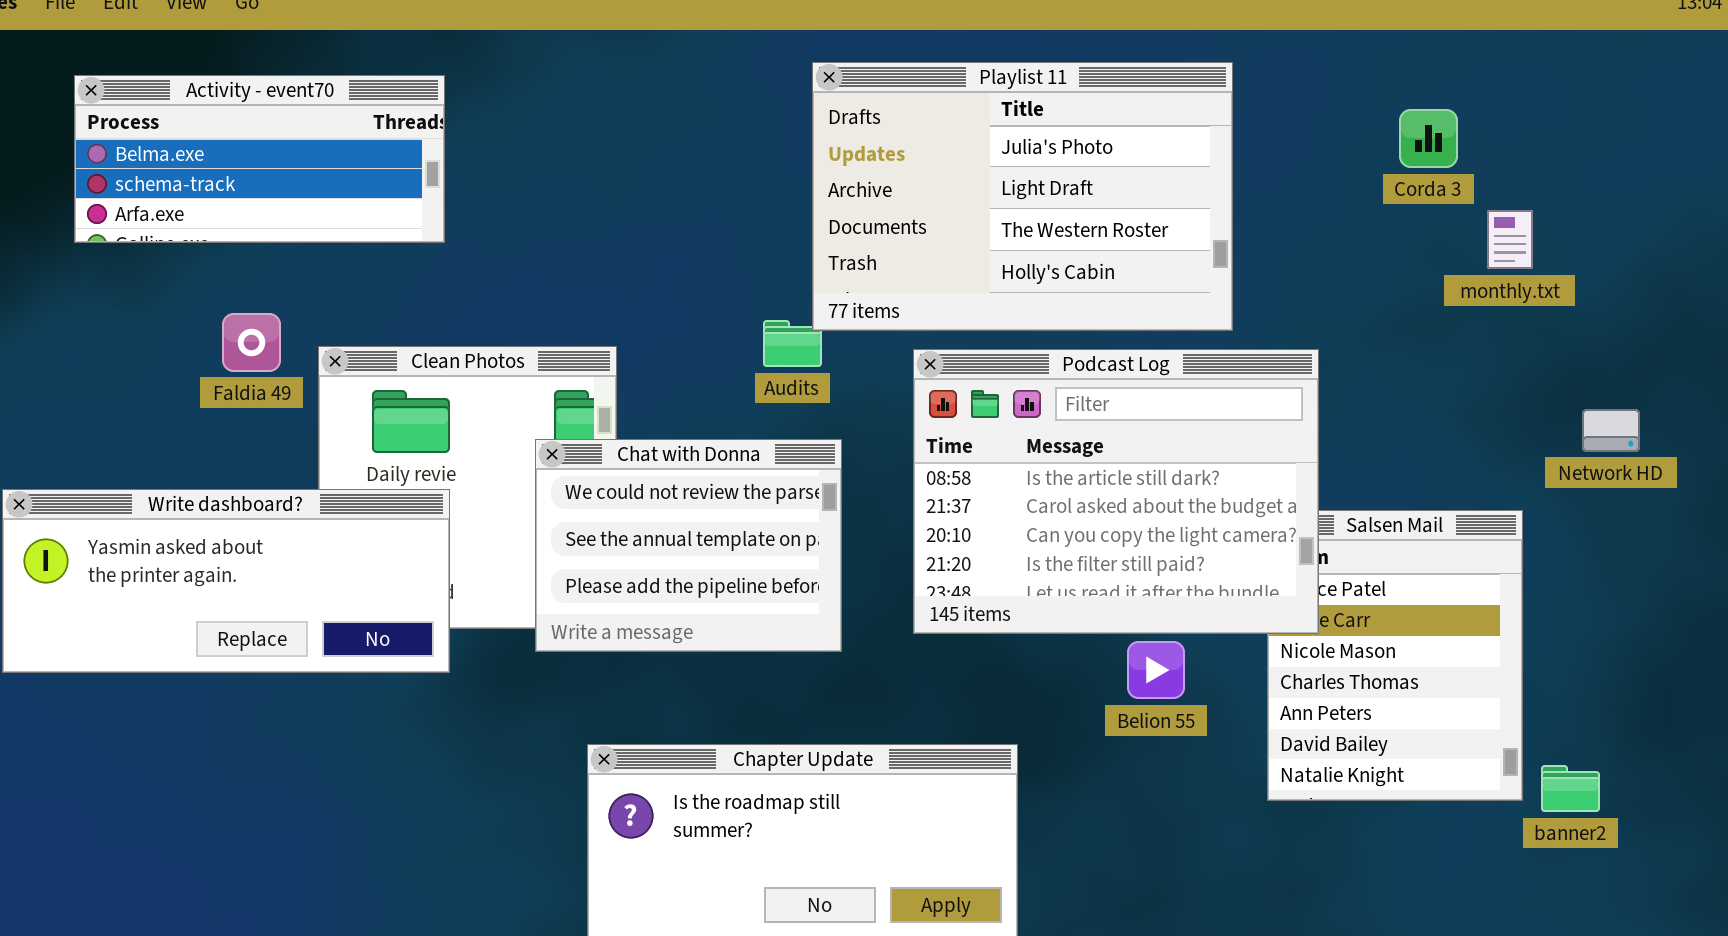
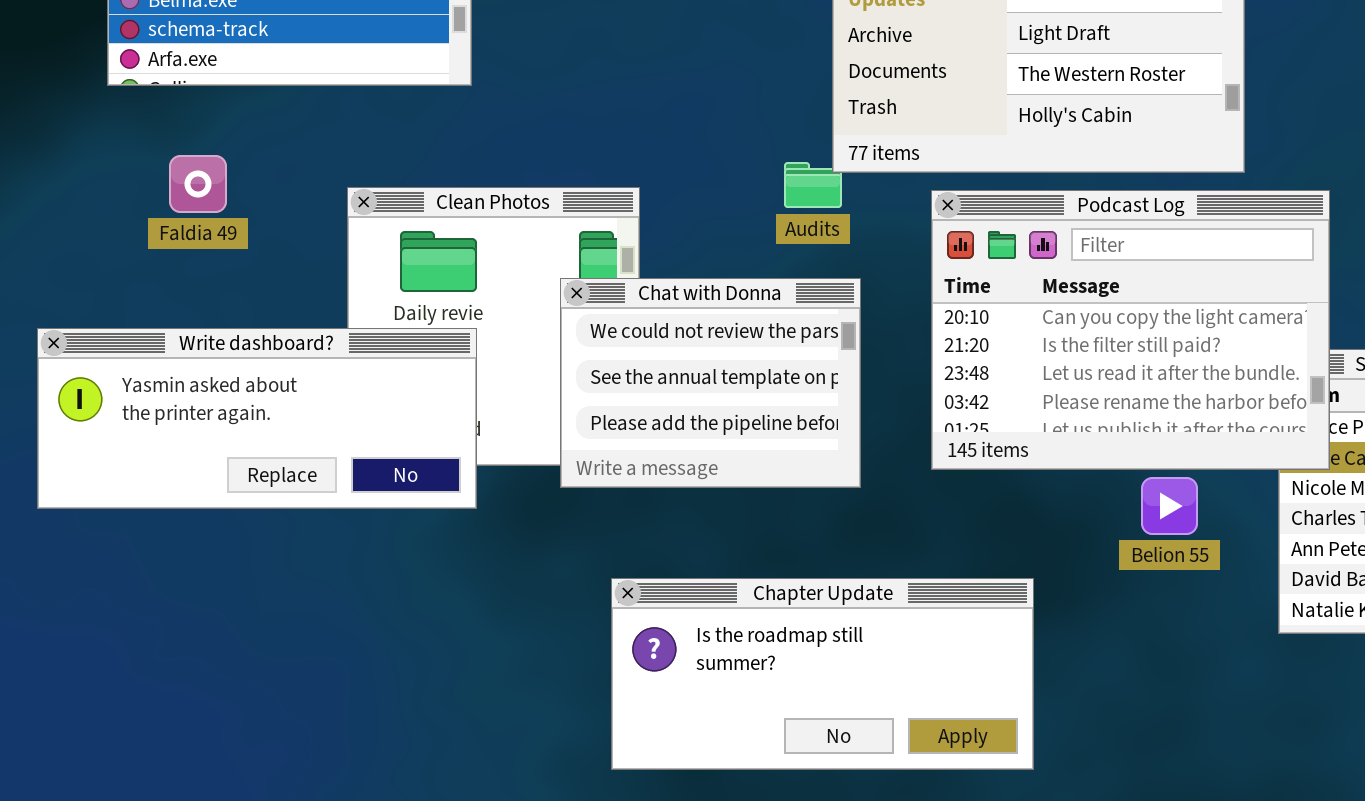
Faldia 49: [222,313,281,372] -> [169,155,227,213], moved
Podcast Log: [913,349,1319,634] -> [931,190,1330,470], scrolled down 2 rows

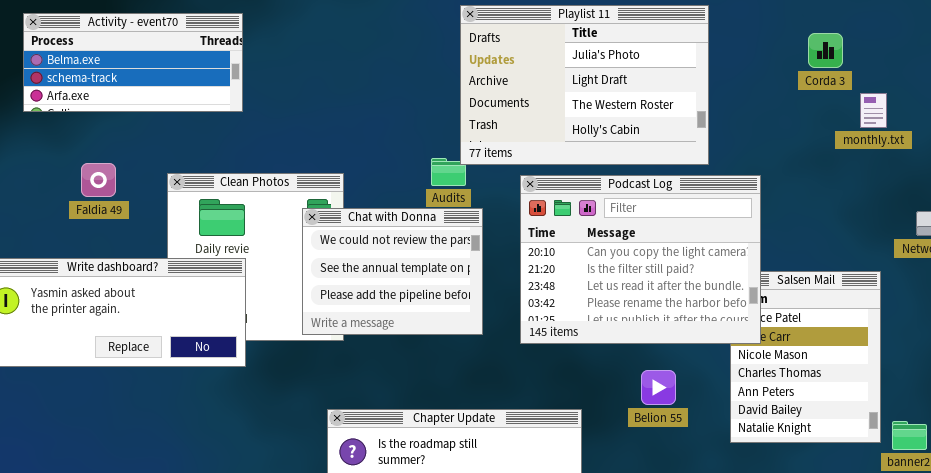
Faldia 49: [169,155,227,213] -> [81,163,116,197], moved
Chat with Donna: [560,278,861,488] -> [302,208,483,335], moved
Belion 55: [1141,477,1198,535] -> [641,370,676,405], moved

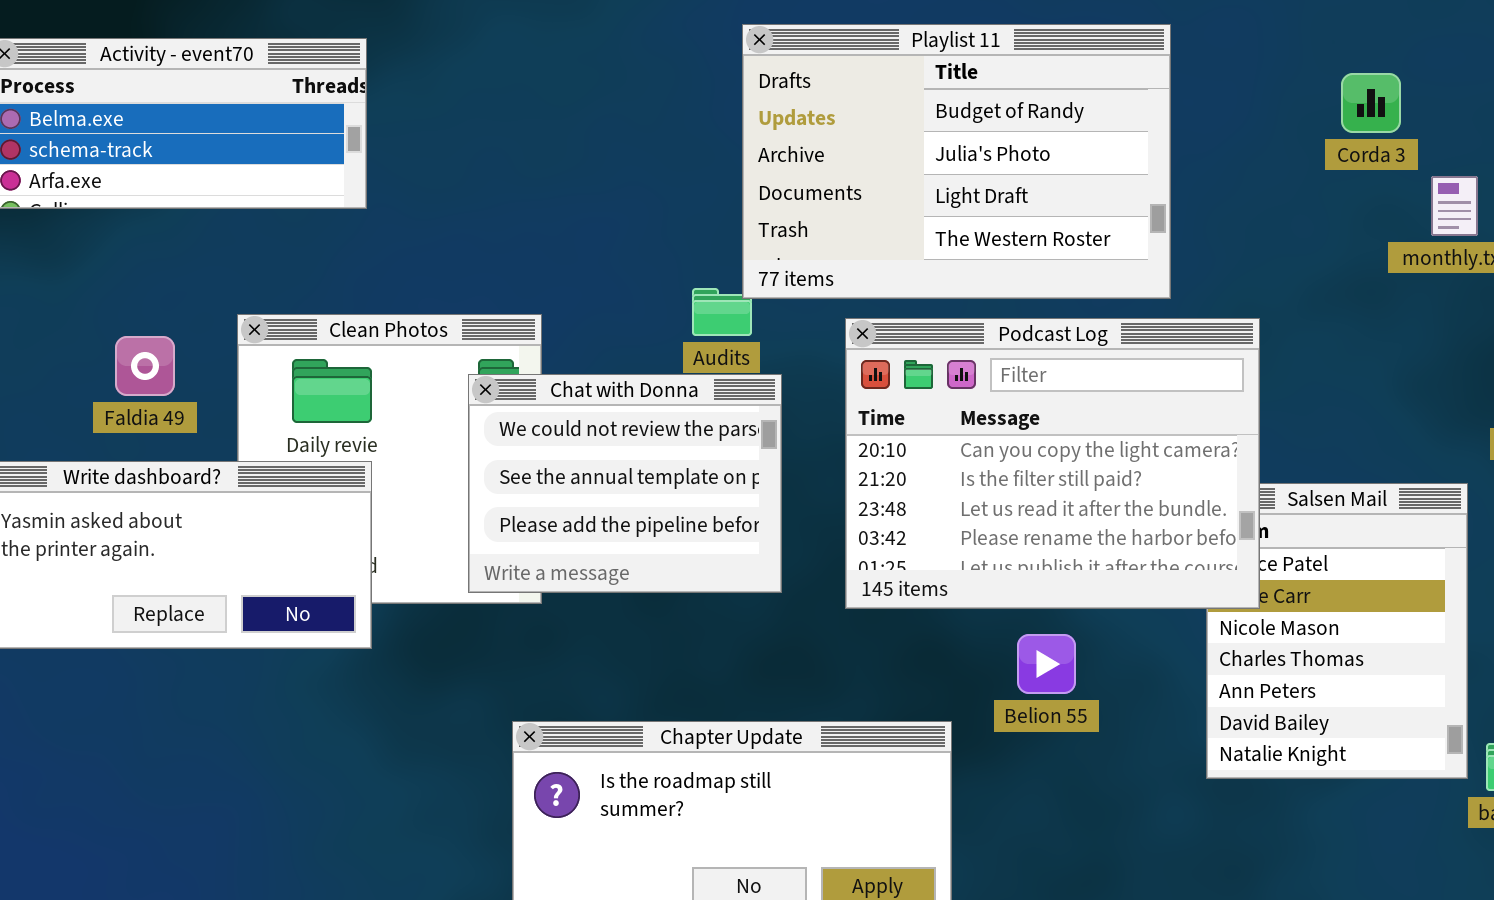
Playlist 11: [460,5,709,165] -> [742,24,1171,299], scrolled up 1 row
Faldia 49: [81,163,116,197] -> [115,336,175,396], moved
Belion 55: [641,370,676,405] -> [1017,634,1076,694], moved

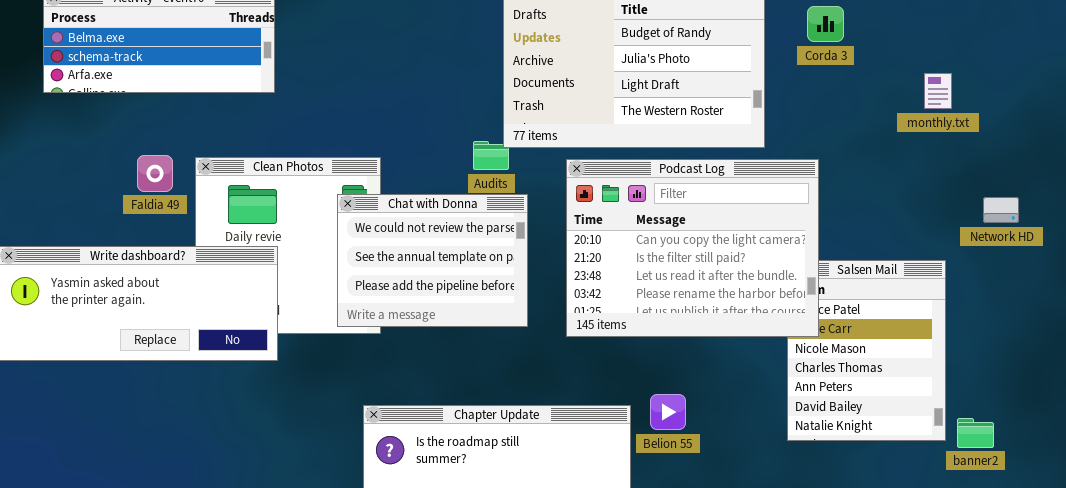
Corda 3: [1341,73,1401,133] -> [807,6,844,42], moved
Faldia 49: [115,336,175,396] -> [137,155,173,192], moved
Belion 55: [1017,634,1076,694] -> [650,394,686,430], moved

